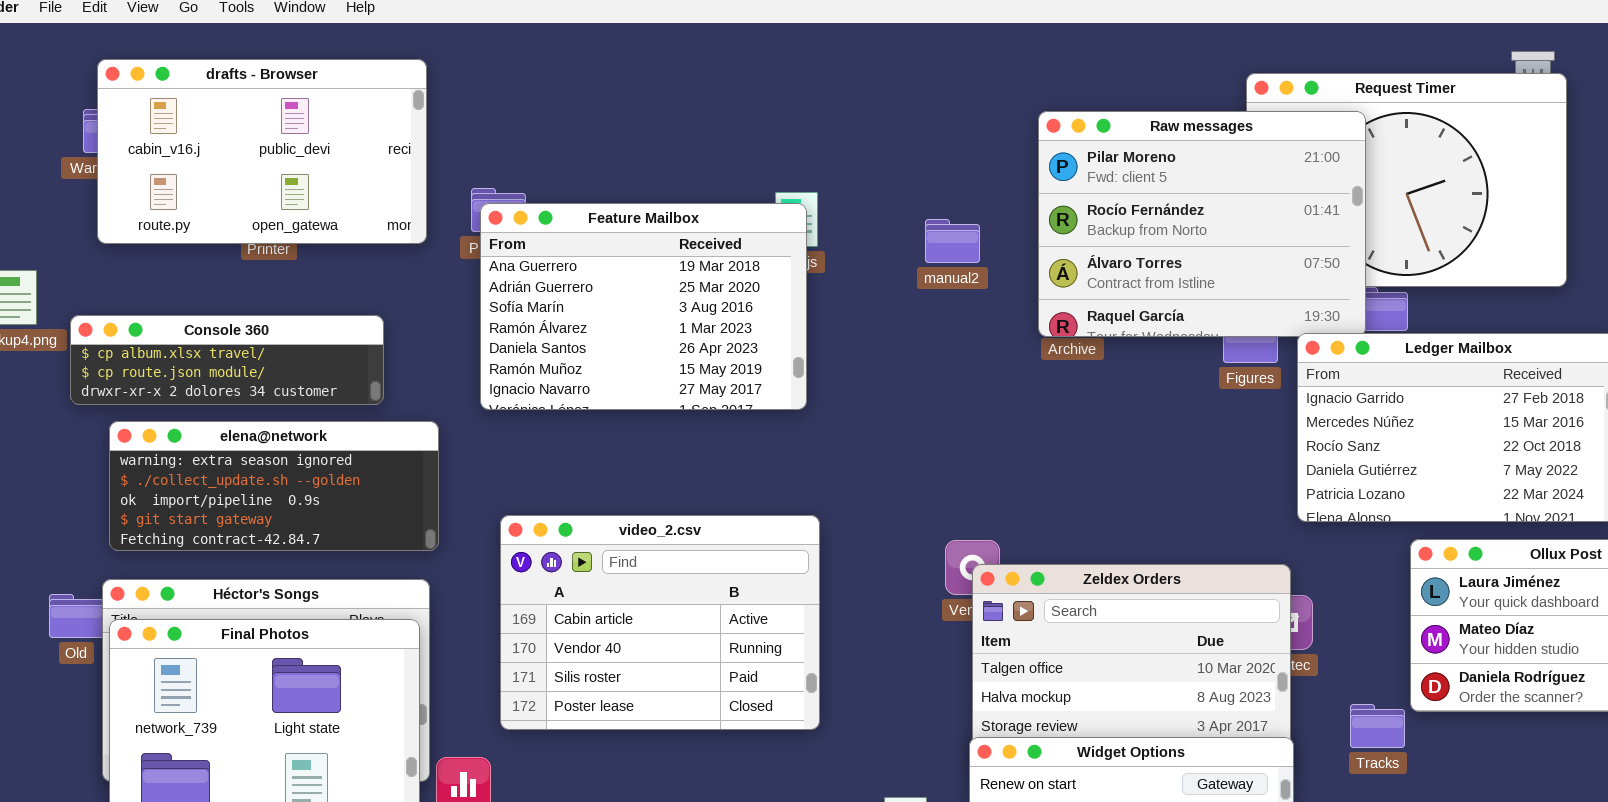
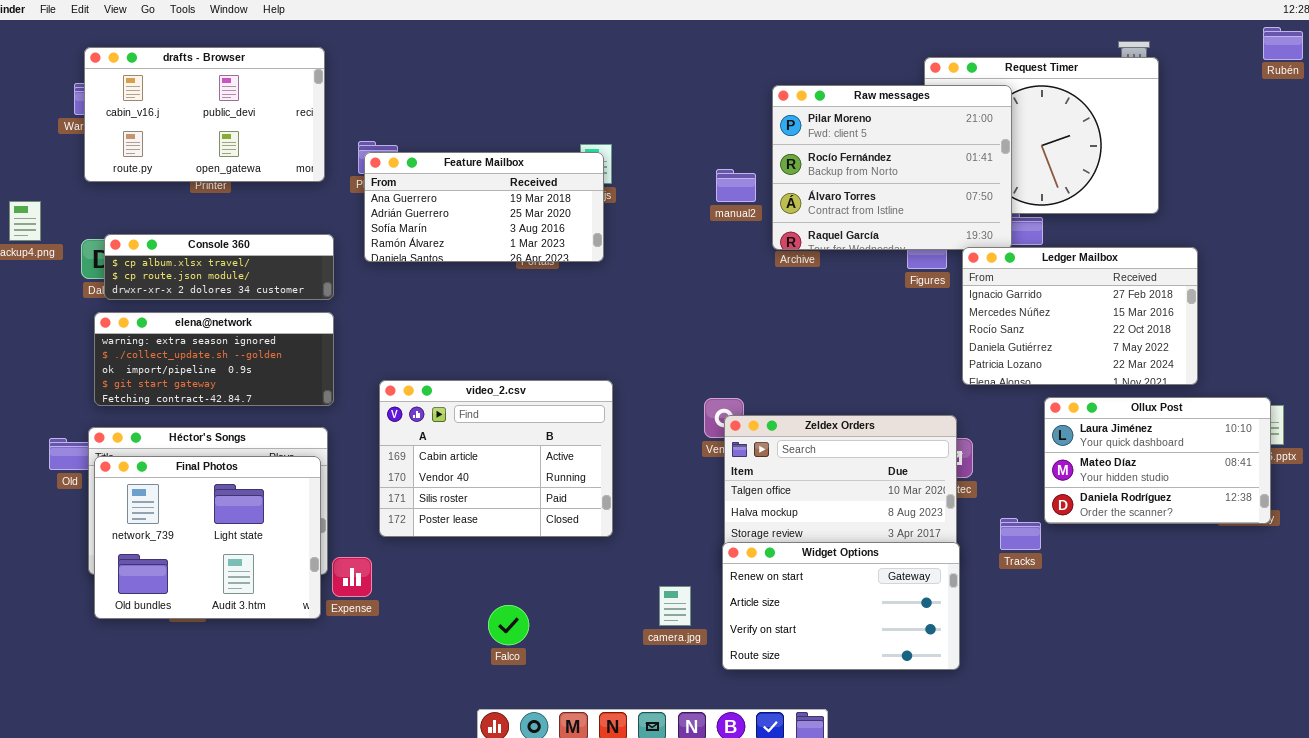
Feature Mailbox: [480,203,807,410] -> [364,152,604,262], resized
manual2: [925,219,980,263] -> [716,169,756,202], moved
Console 360: [70,315,384,405] -> [104,234,334,300], moved

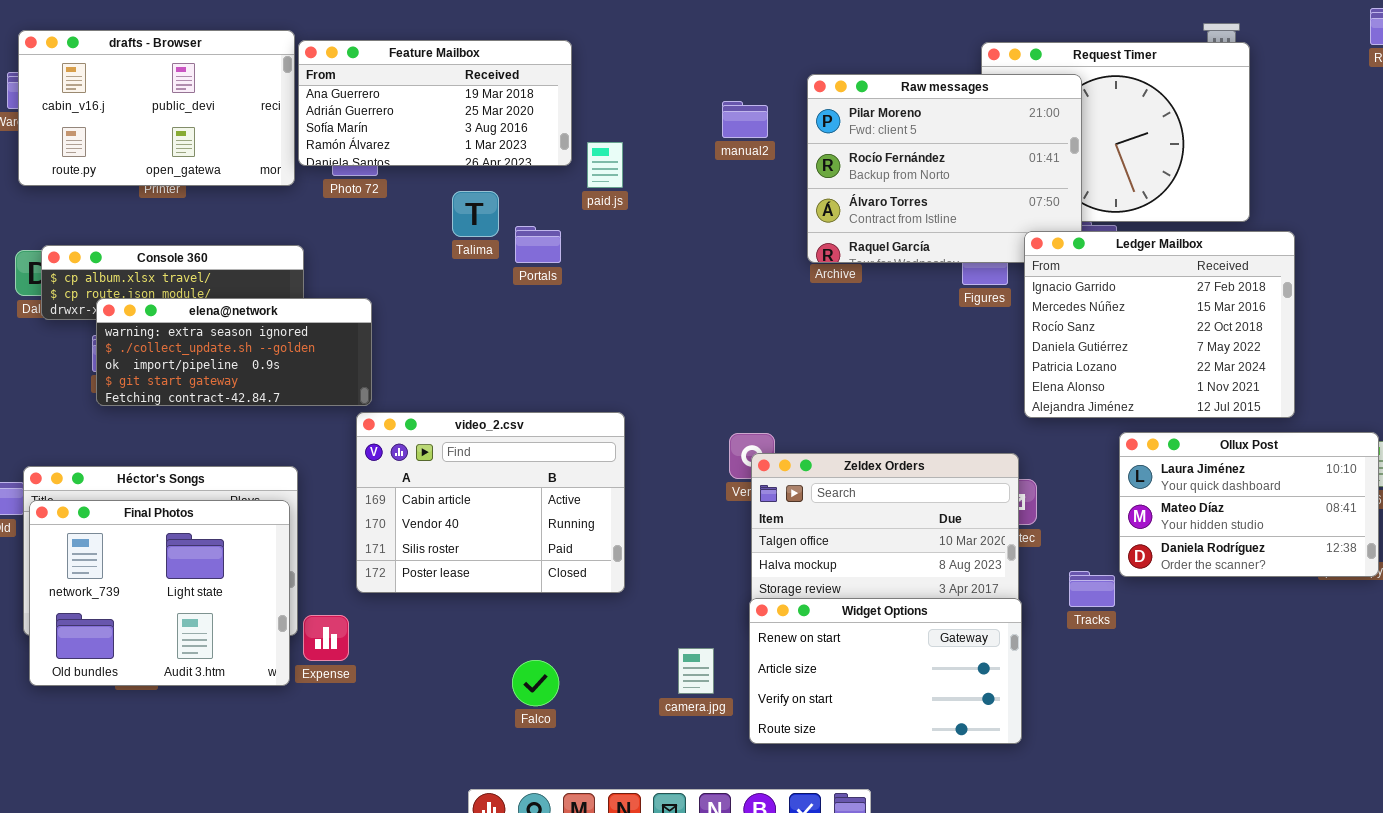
Feature Mailbox: [364,152,604,262] -> [298,40,572,166], moved
manual2: [716,169,756,202] -> [722,101,768,138], moved
Ledger Mailbox: [962,247,1198,385] -> [1024,231,1295,418], resized
elena@network: [94,312,334,406] -> [96,298,372,406], moved
Falco: [488,605,529,645] -> [512,660,559,706], moved

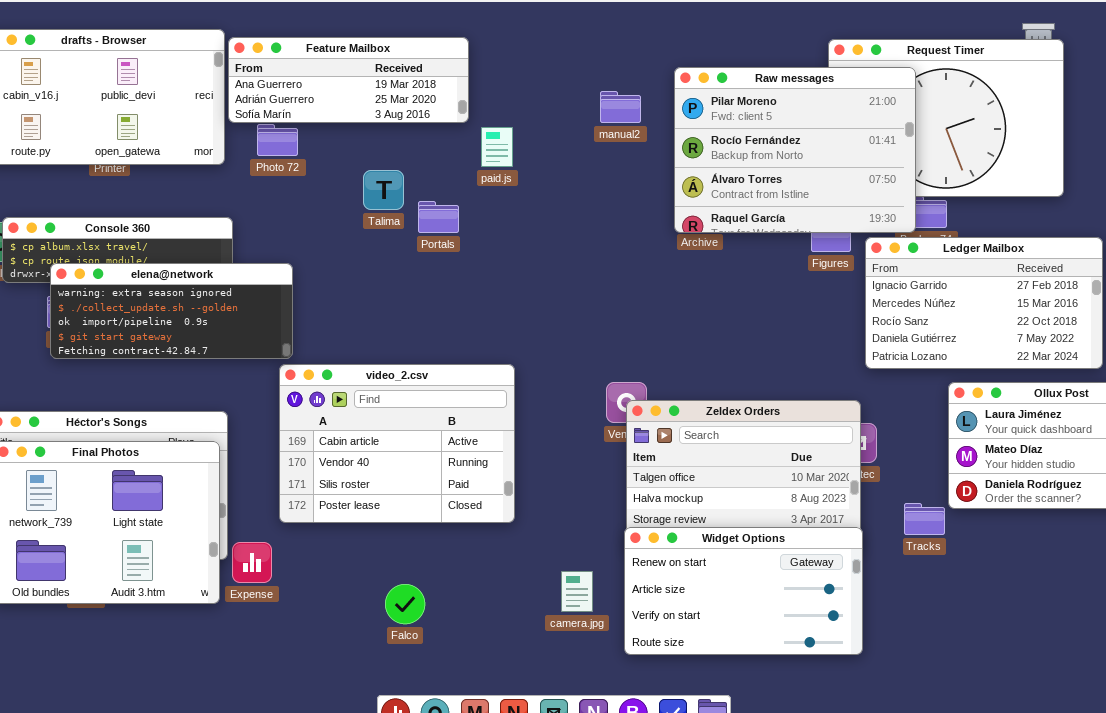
Feature Mailbox: [298,40,572,166] -> [228,37,469,123], resized
Ledger Mailbox: [1024,231,1295,418] -> [865,237,1103,369], resized
Falco: [512,660,559,706] -> [385,584,425,624], moved

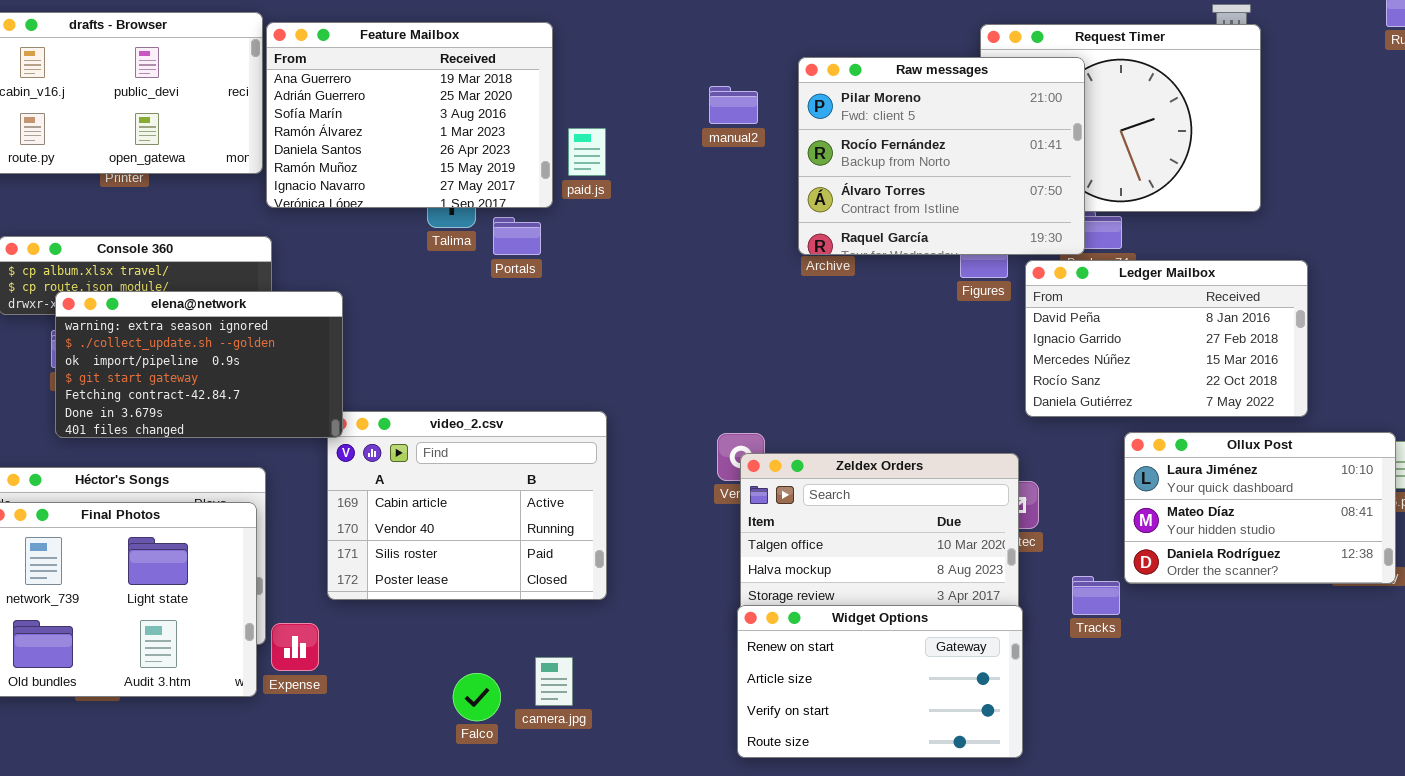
Feature Mailbox: [228,37,469,123] -> [266,22,553,208], resized
Ledger Mailbox: [865,237,1103,369] -> [1025,260,1308,417], scrolled up 1 row
elena@network: [50,263,293,359] -> [55,291,343,438], resized
camera.jpg: [561,571,593,612] -> [535,657,573,706], moved

